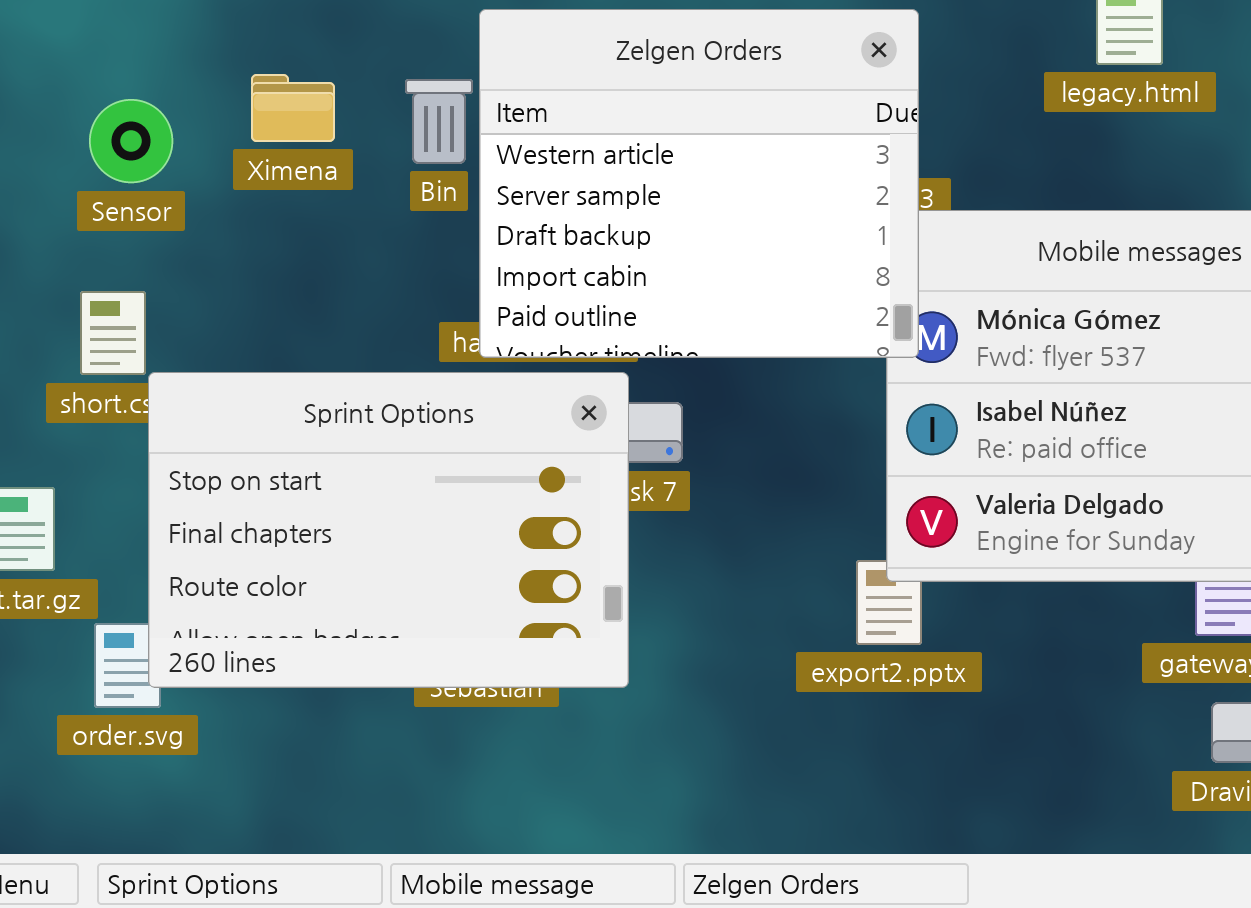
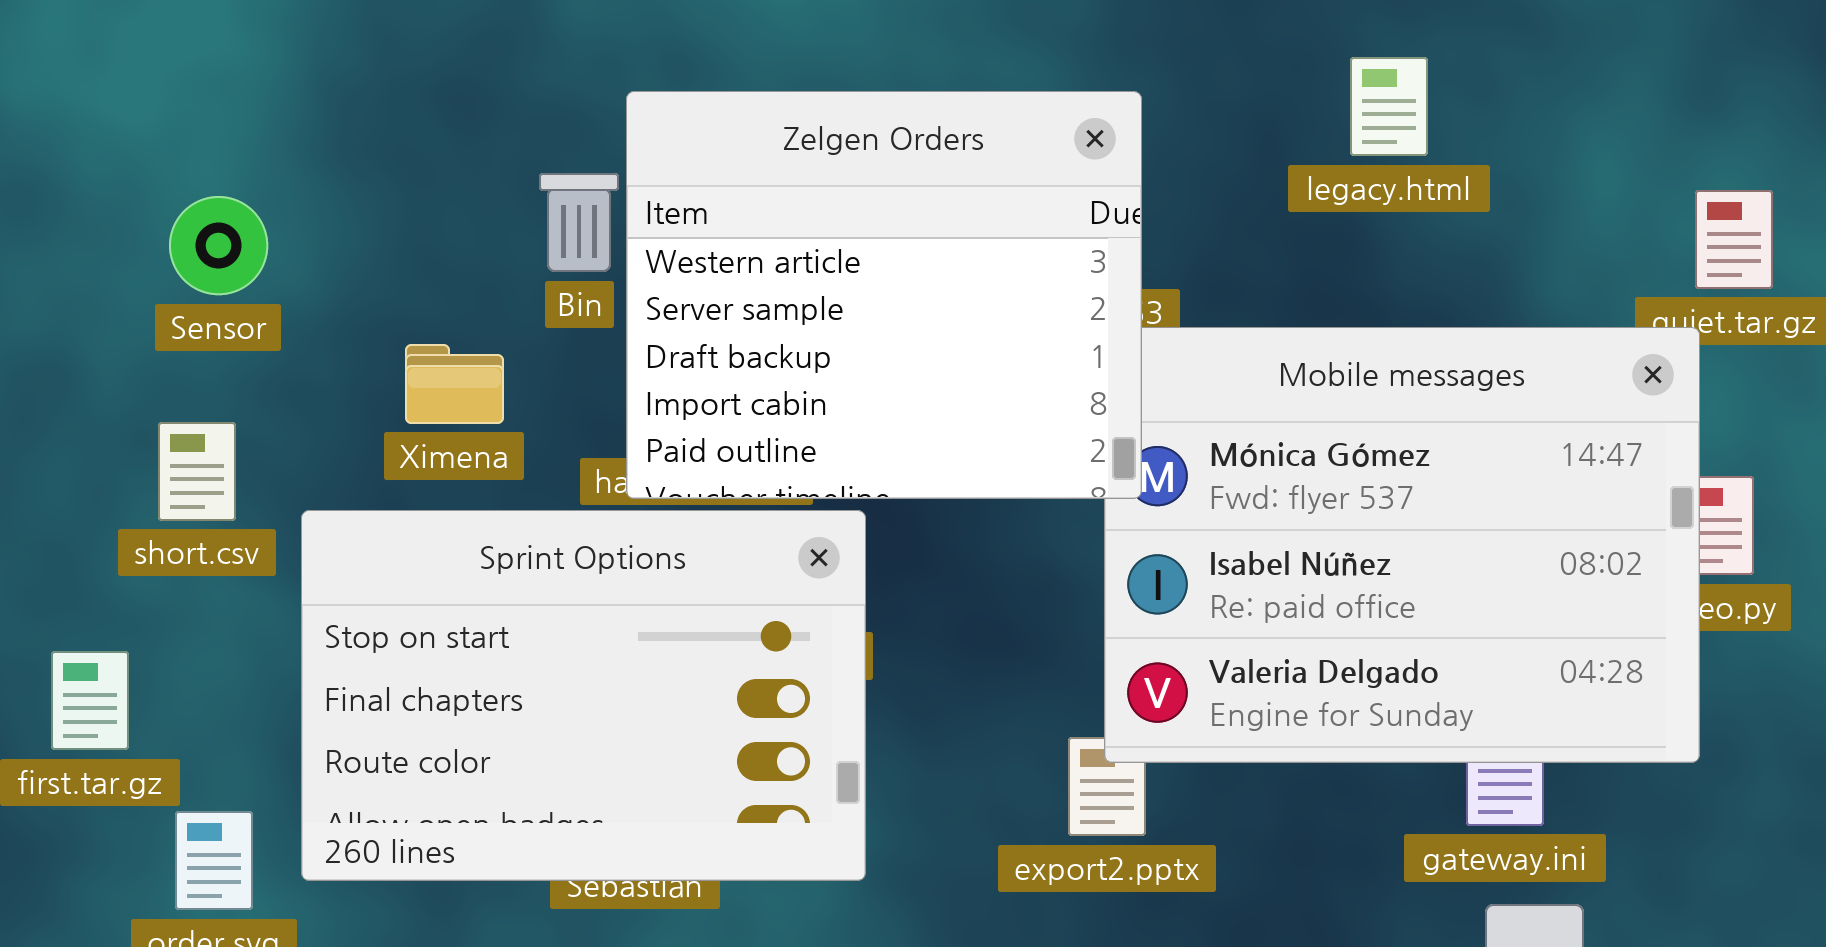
Ximena: [251,74,335,142] -> [405,344,504,424], moved
Sprint Options: [148,372,629,688] -> [301,510,866,881], moved

